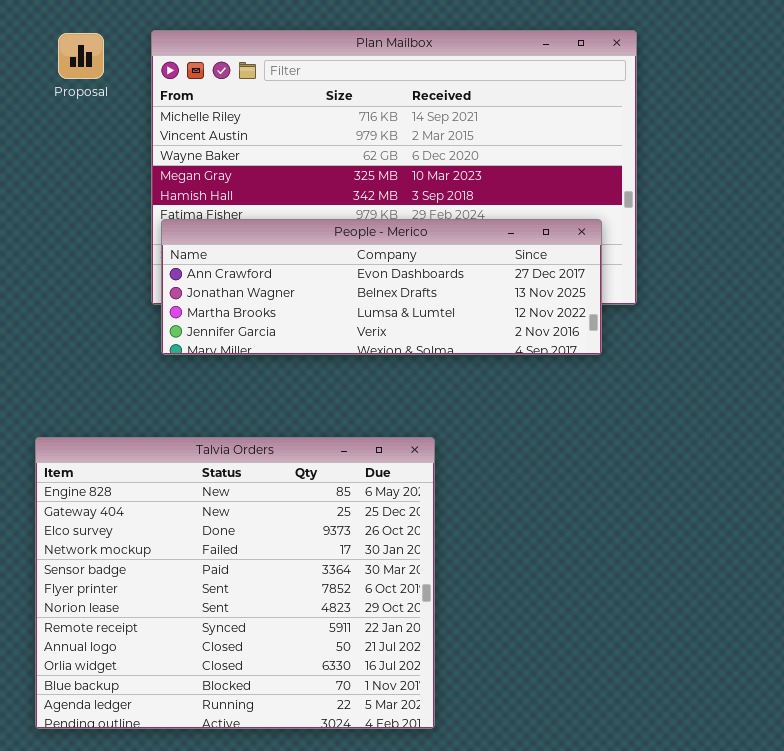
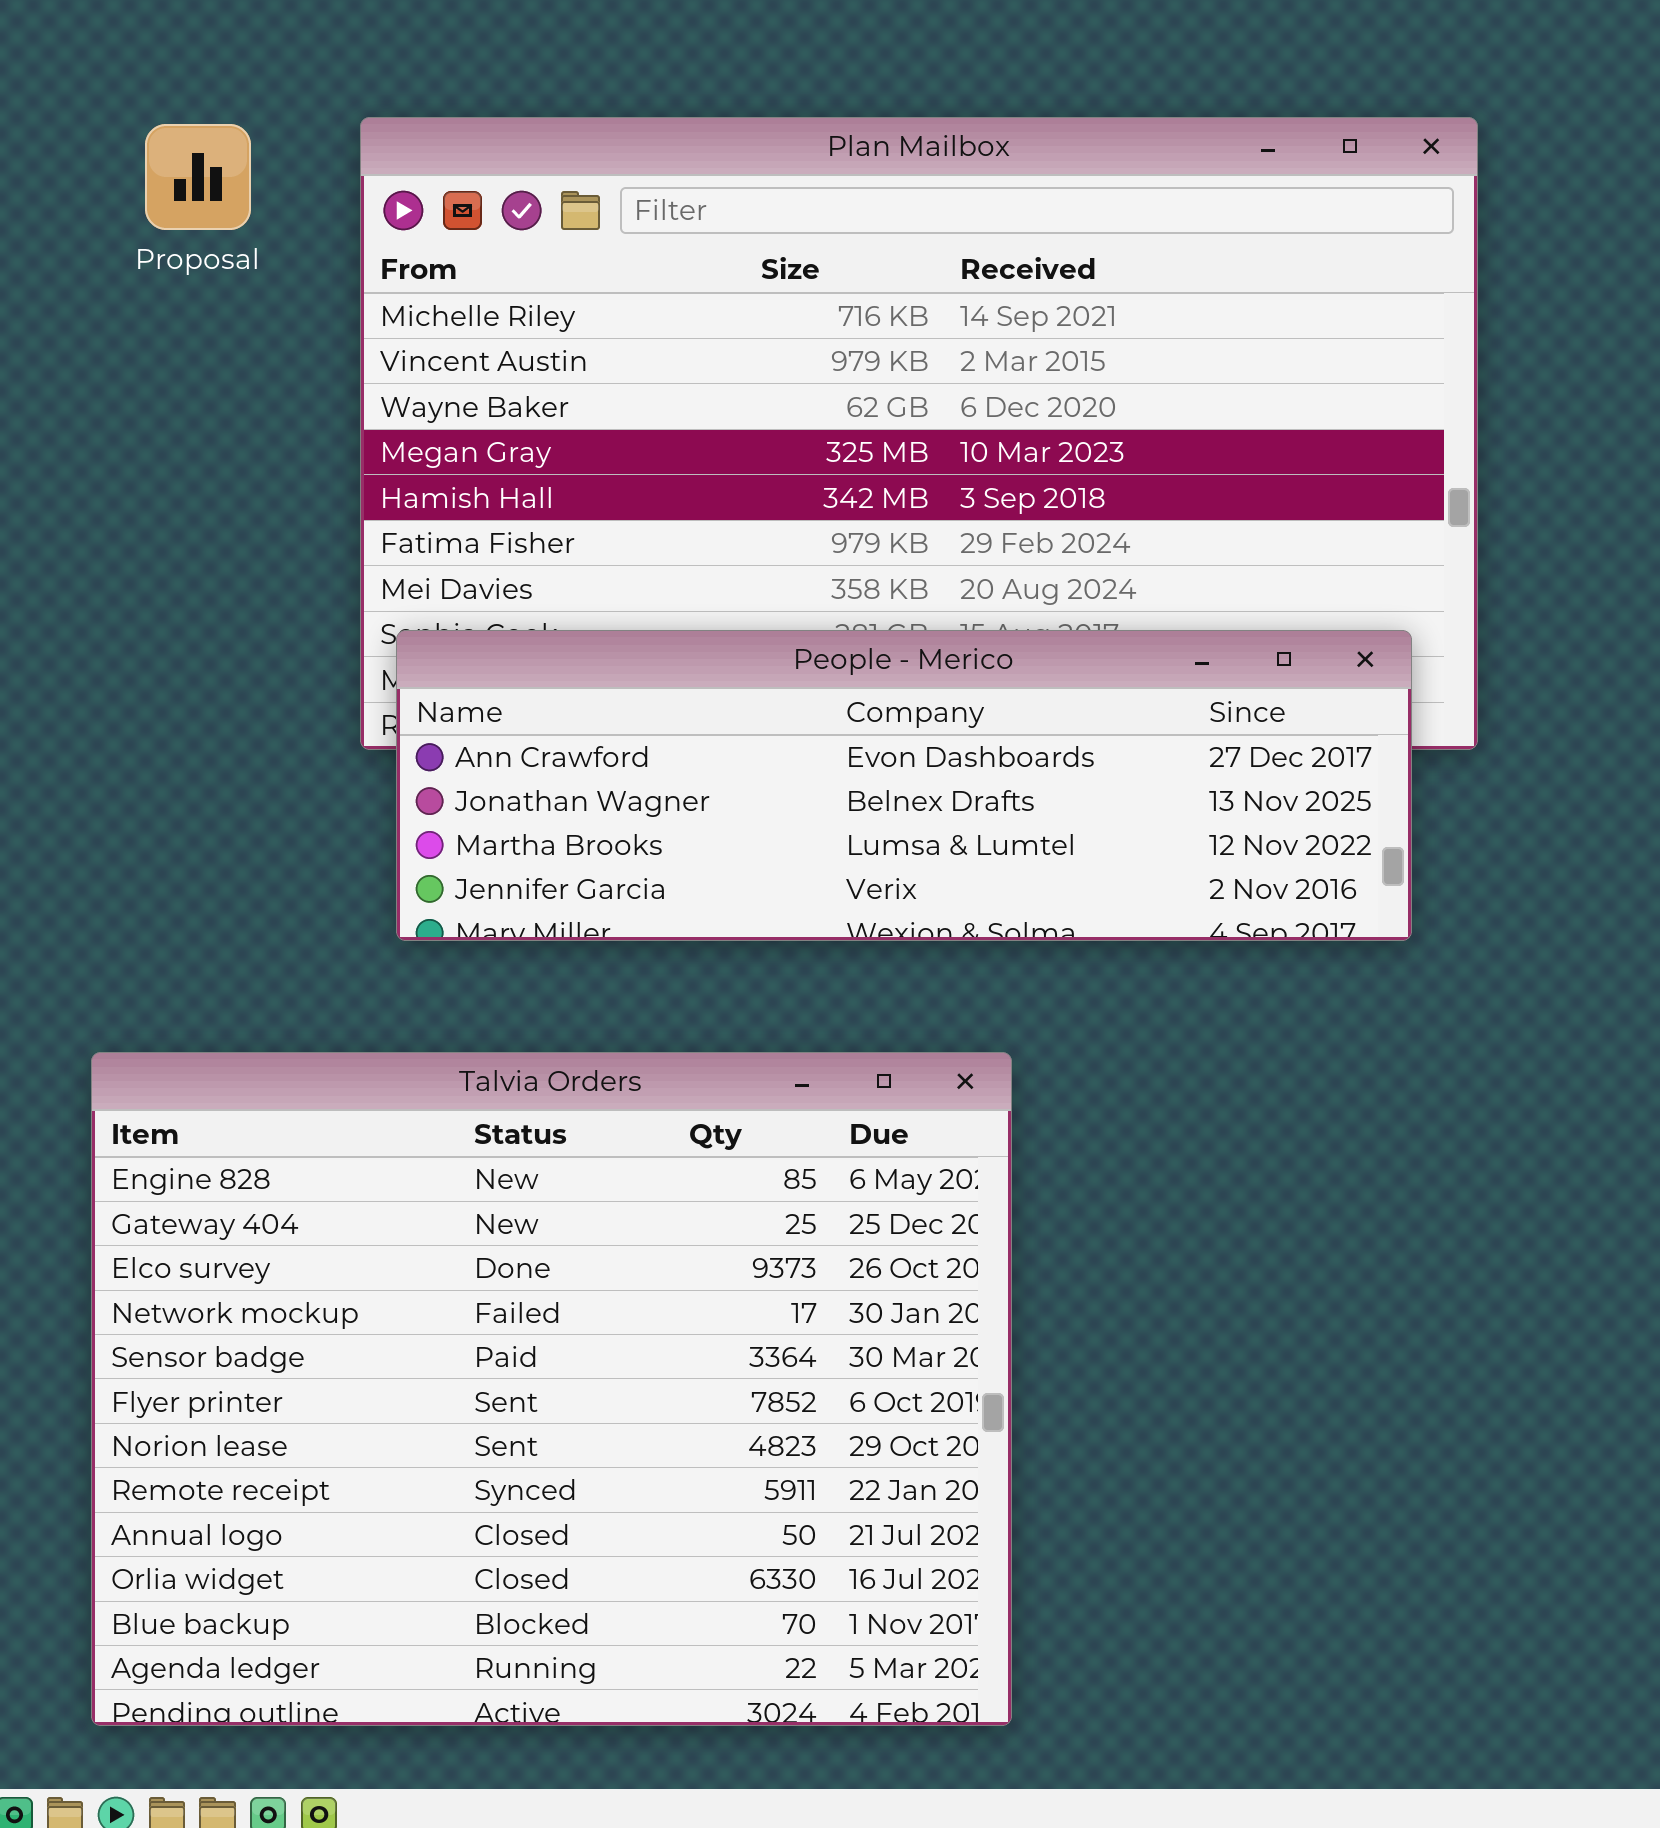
People - Merico: [161,219,602,355] -> [396,630,1412,941], moved

